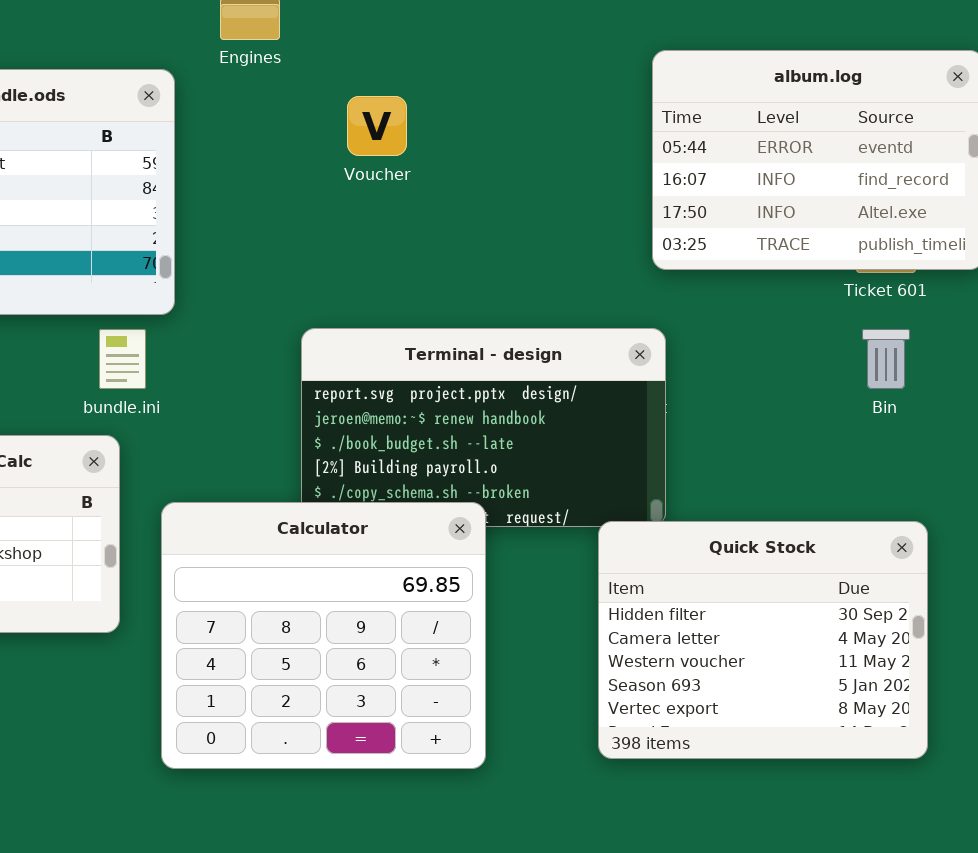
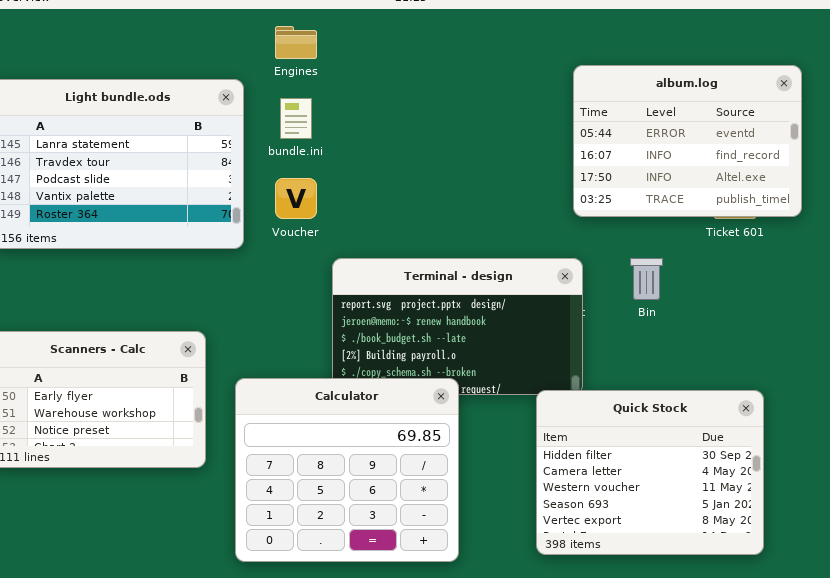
Voucher: [347,96,407,156] -> [275,178,317,219], moved
bundle.ini: [99,329,146,389] -> [280,98,312,139], moved
Bin: [862,329,910,389] -> [630,258,663,300], moved

